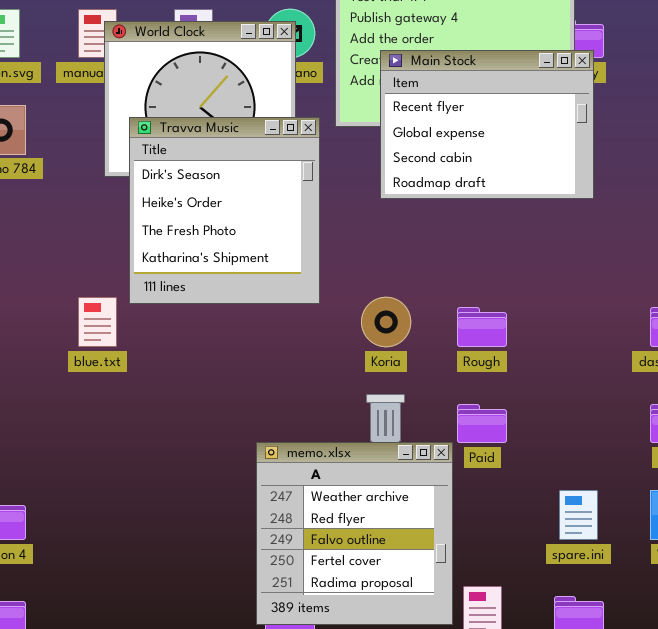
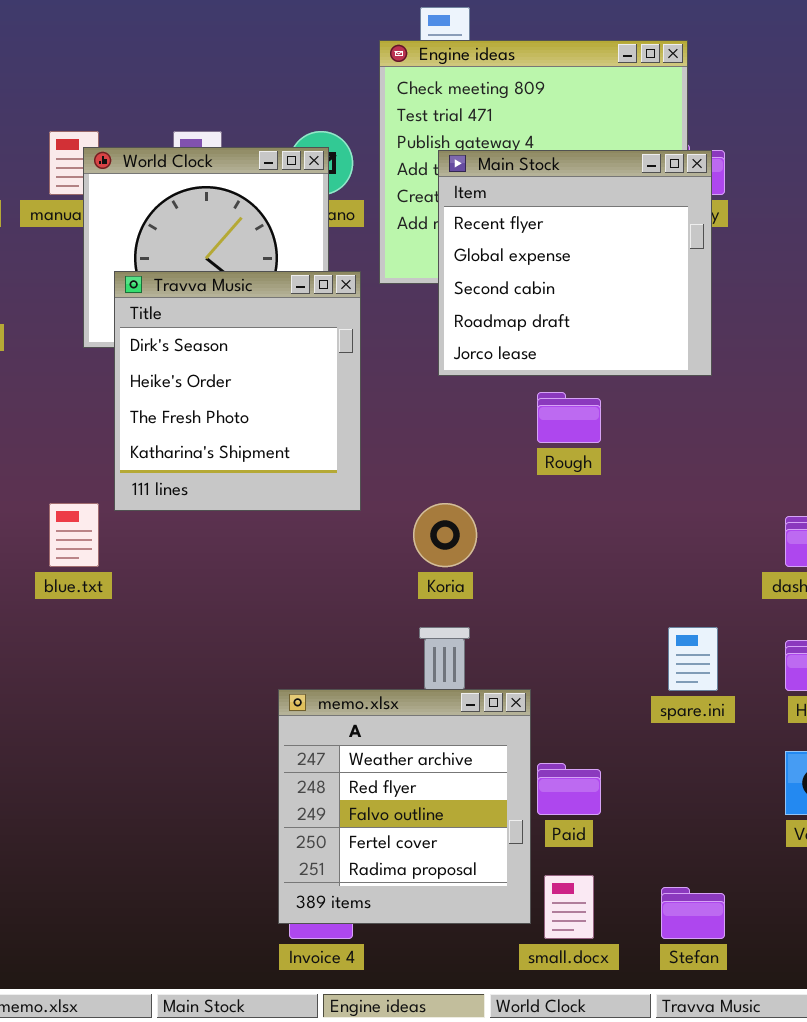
Main Stock: [380,50,594,199] -> [438,150,712,376], resized
Rough: [457,307,507,347] -> [537,392,601,443], moved
Paid: [457,404,507,443] -> [537,763,601,815], moved
spare.ini: [559,490,598,540] -> [668,627,718,691], moved

